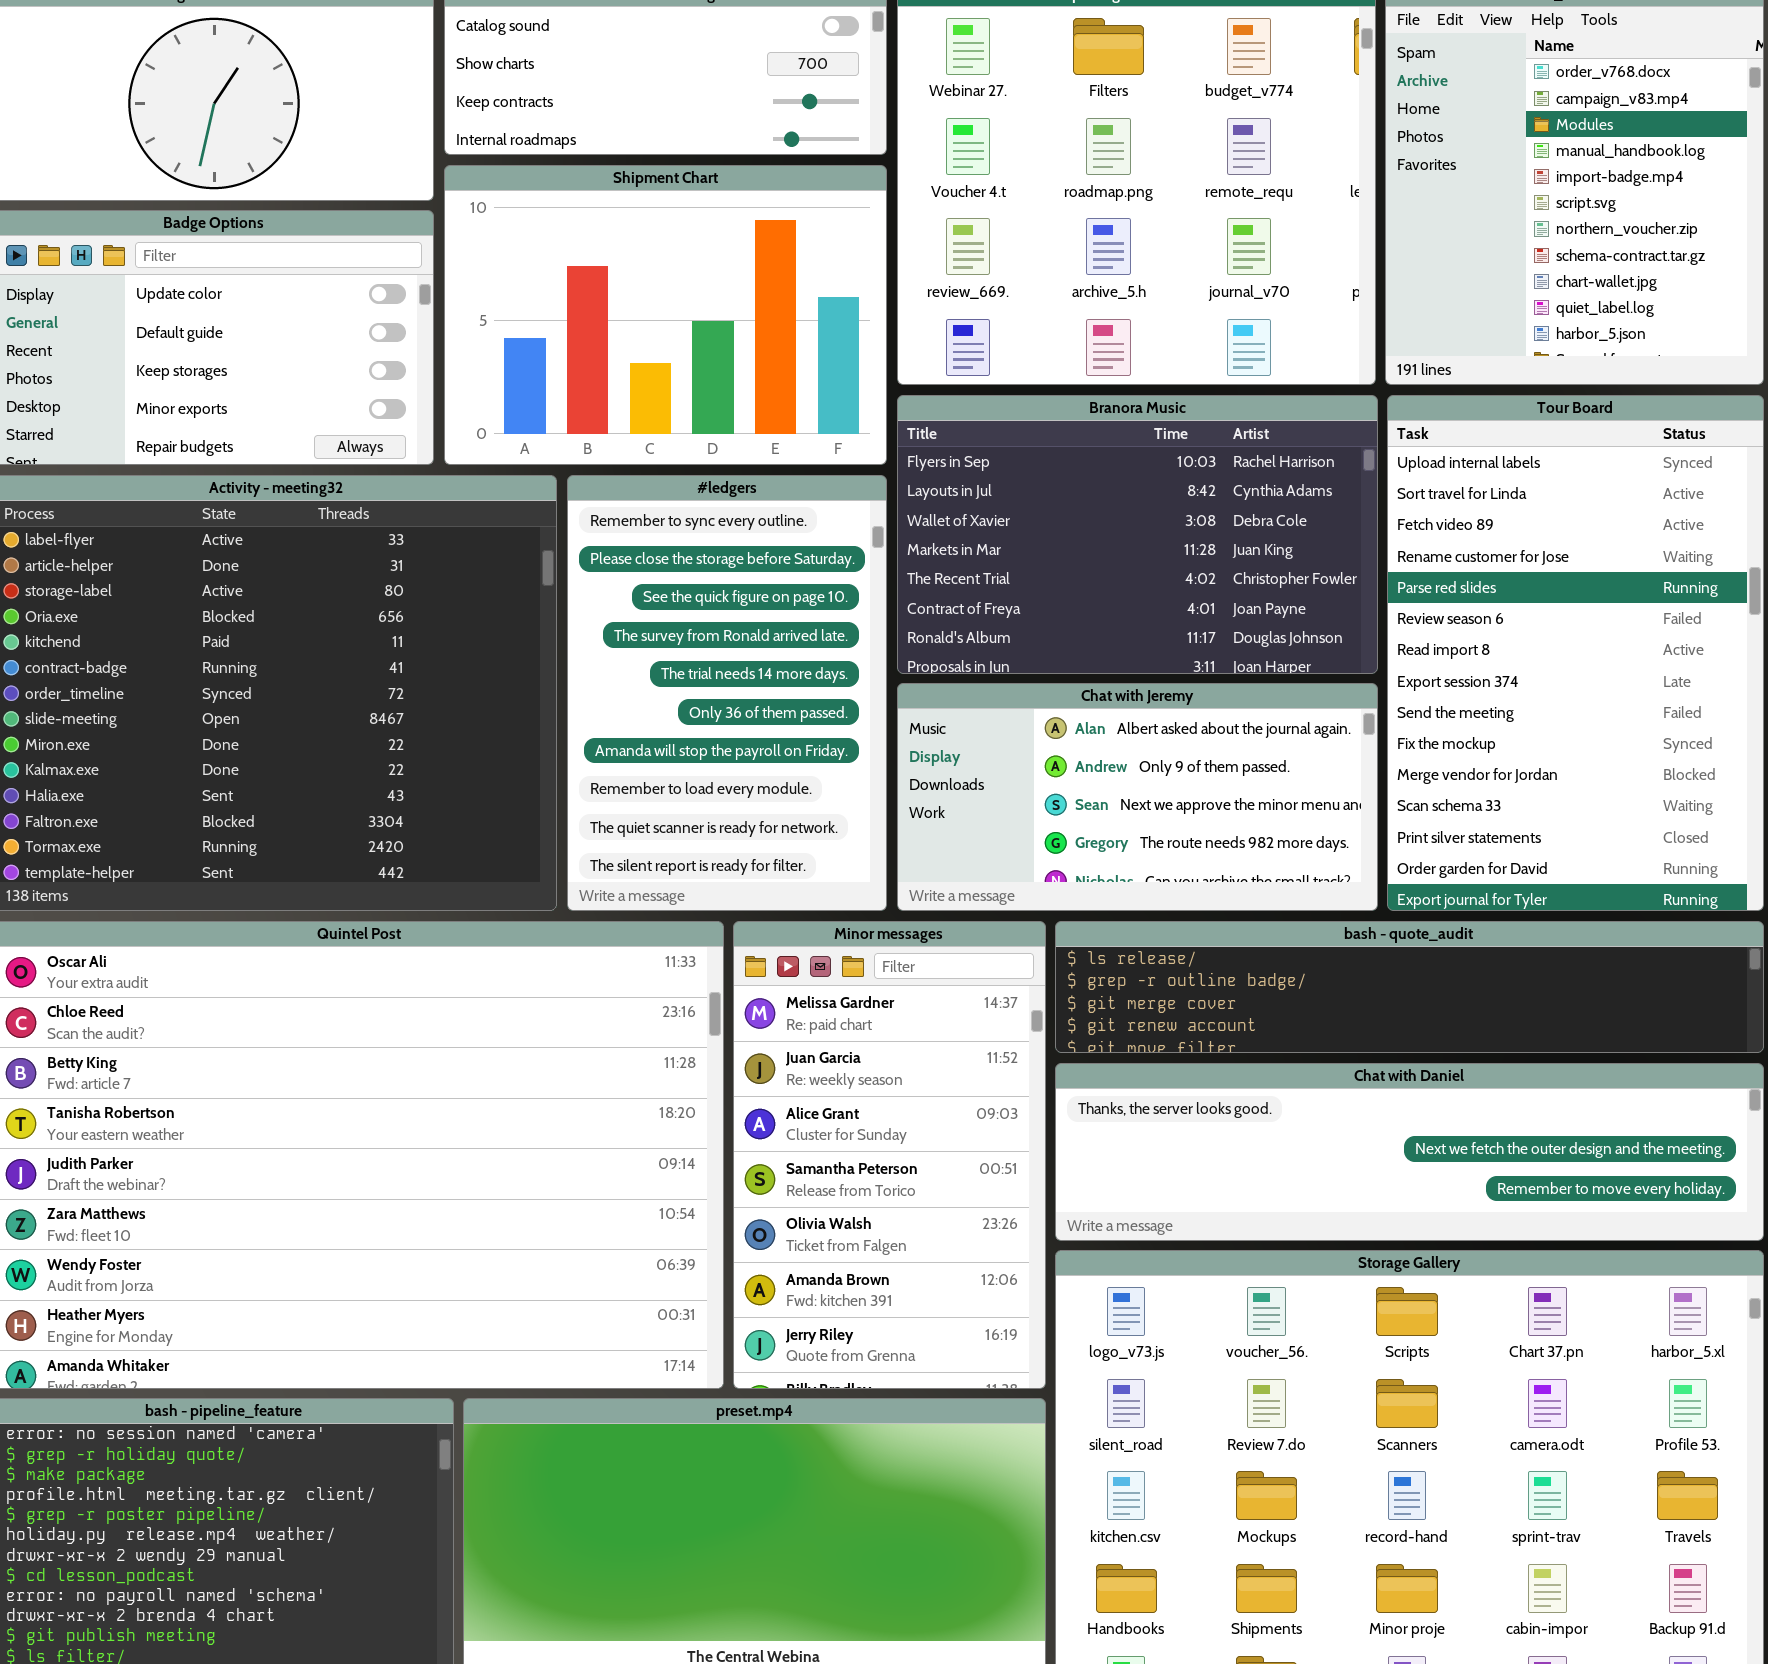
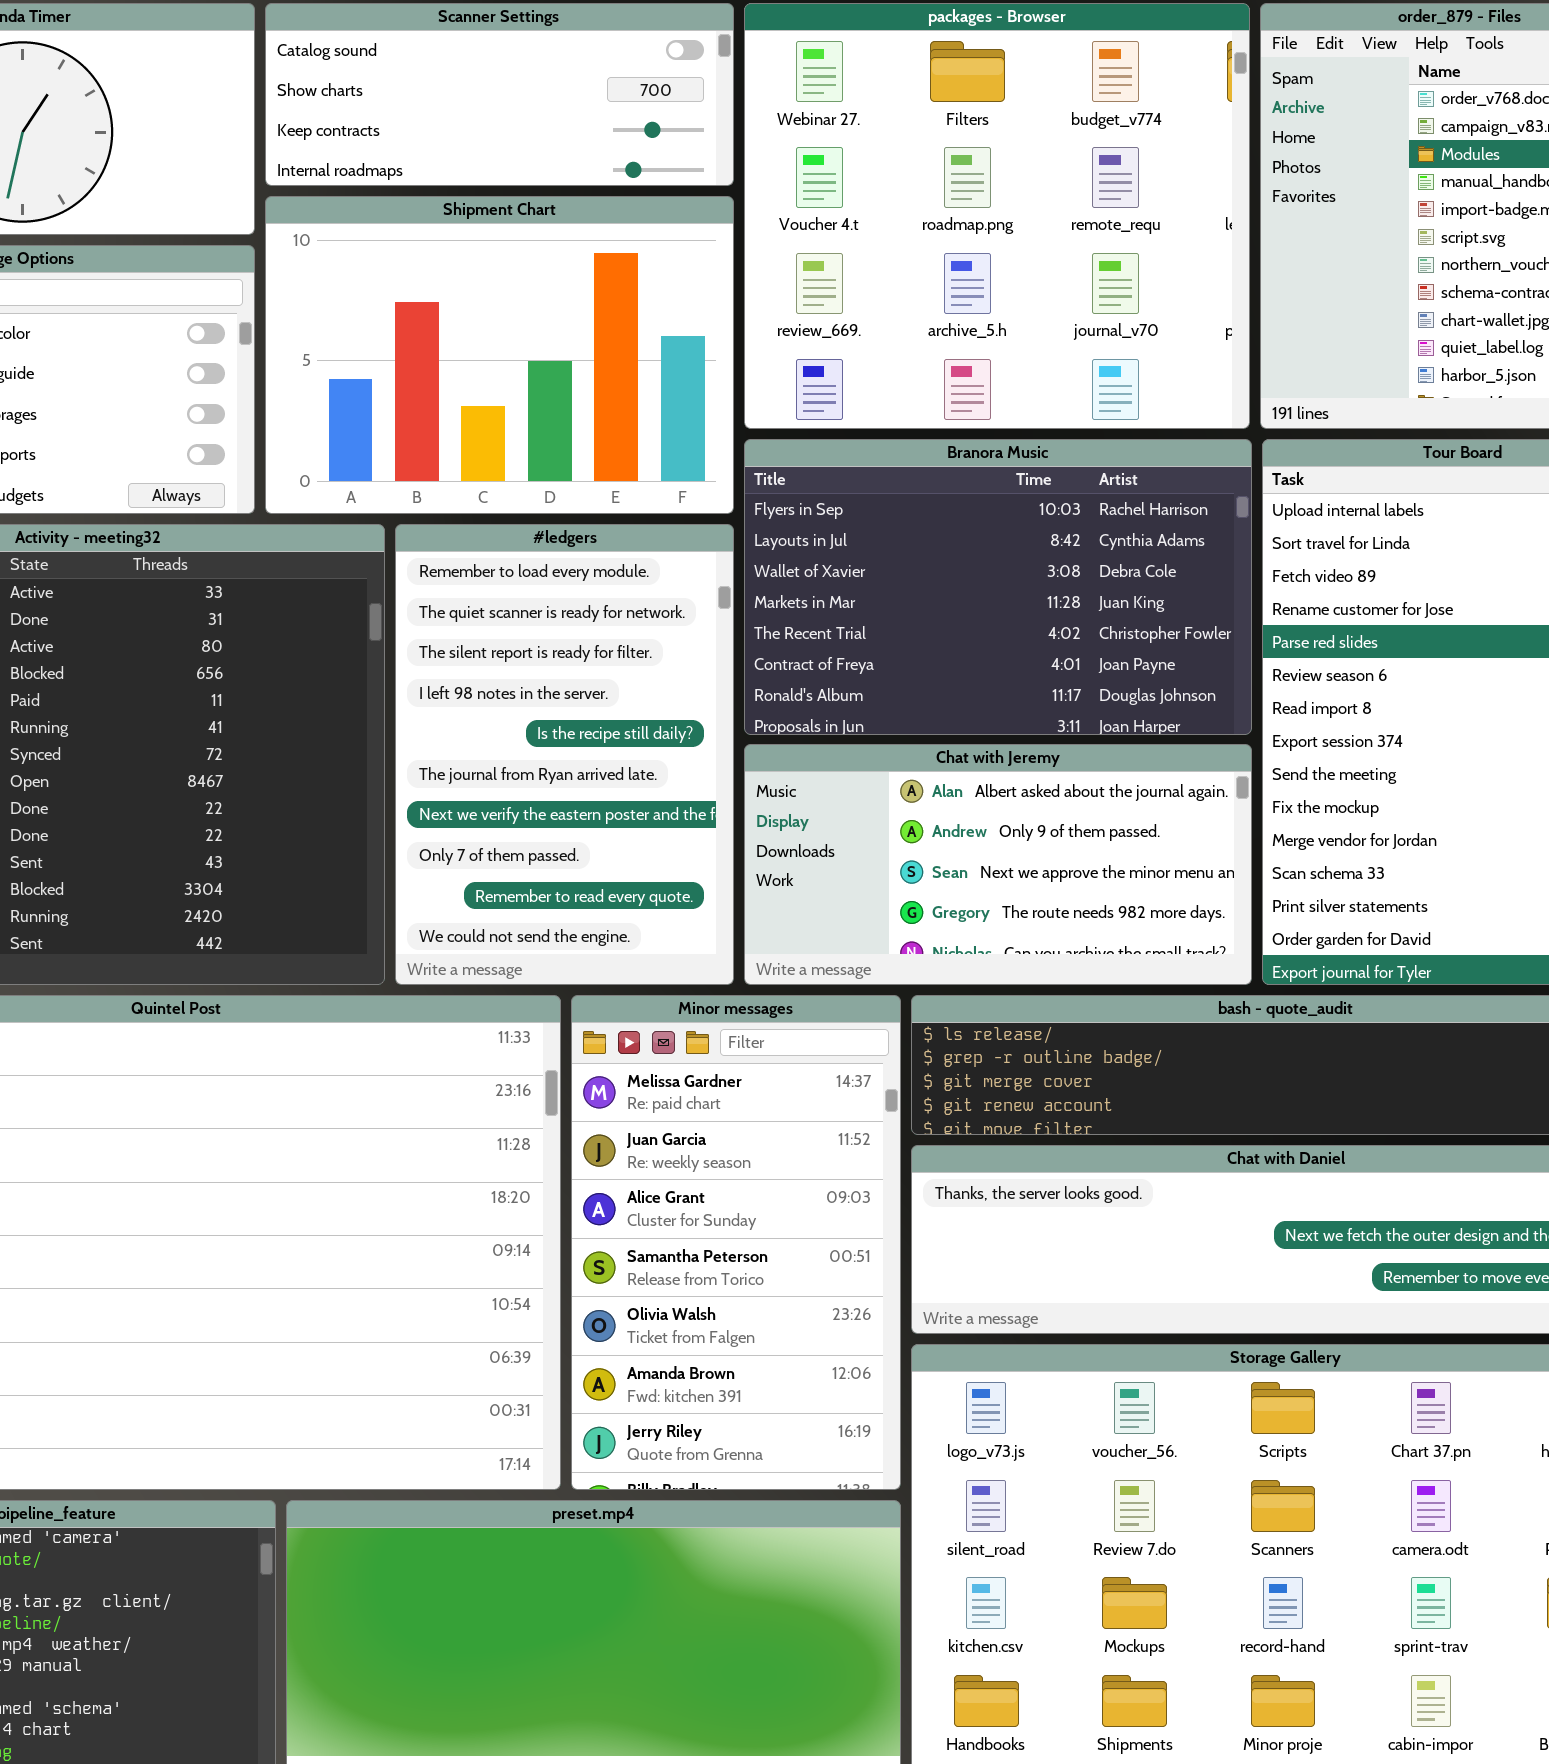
#ledgers: [567,475,887,911] -> [395,524,734,985], scrolled down 7 rows

